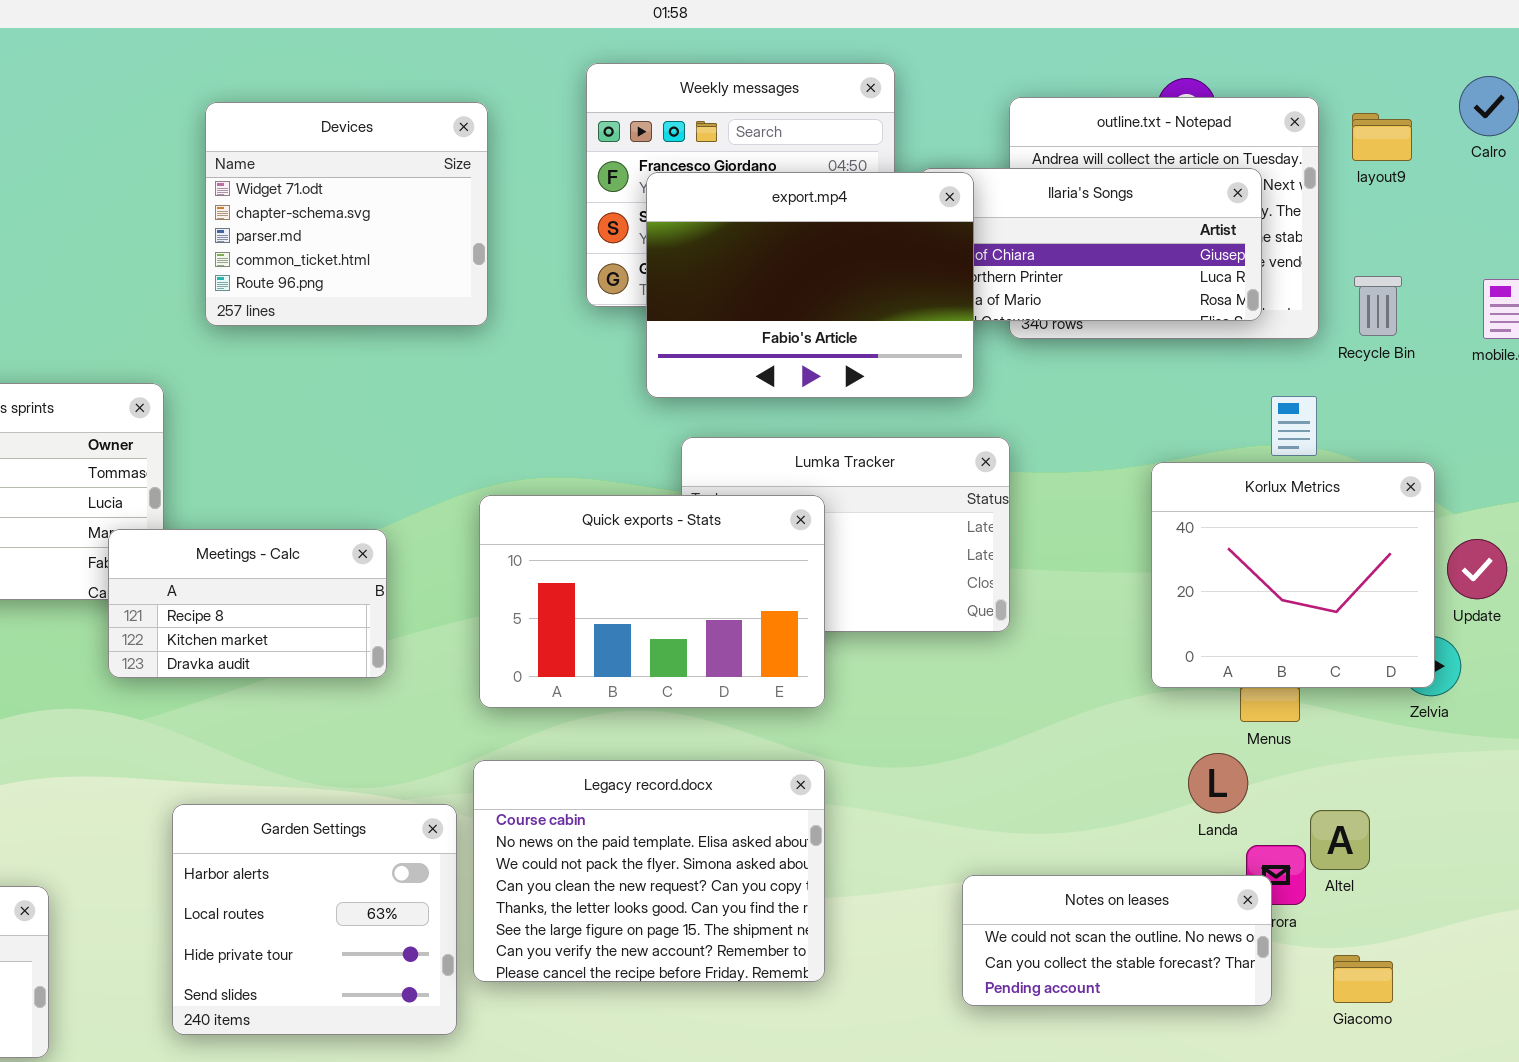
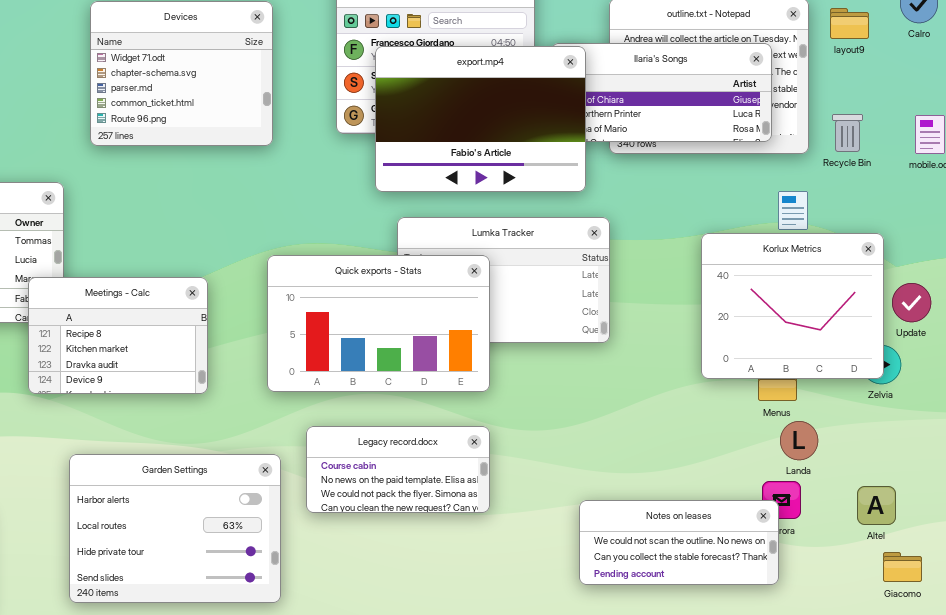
Meetings - Calc: [108,529,387,678] -> [28,277,208,394], resized
Landa: [1188,753,1248,813] -> [780,421,818,460], moved
Legacy record.docx: [473,760,825,982] -> [306,426,490,513], resized
Garden Settings: [172,804,457,1035] -> [69,454,281,603], resized
Altel: [1310,810,1370,870] -> [857,486,896,525], moved
Giacomo: [1333,955,1393,1003] -> [883,552,922,582], moved

